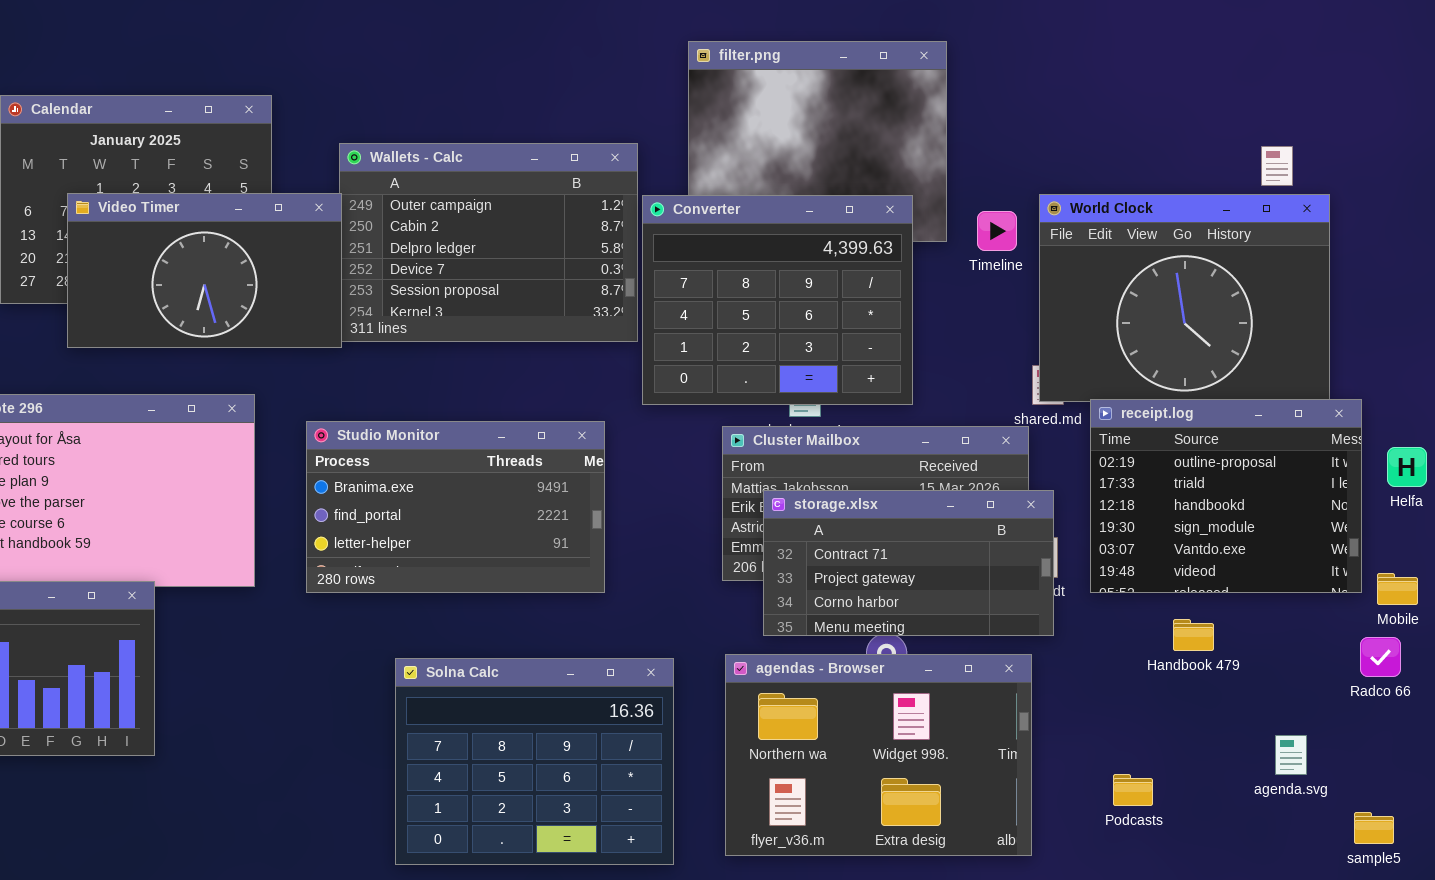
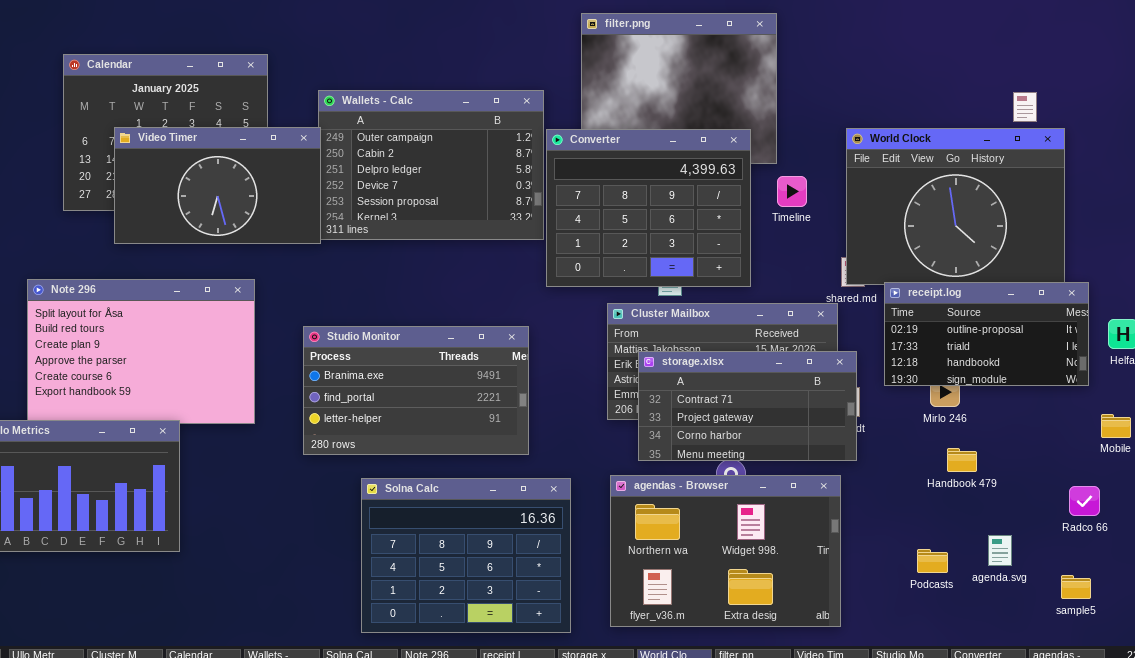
Timeline: [977,211,1017,251] -> [777,176,807,207], moved
receipt.log: [1090,399,1362,593] -> [884,282,1089,386], resized
Studio Monitor: [306,421,605,593] -> [303,326,529,455], moved
Radco 66: [1360,637,1401,677] -> [1069,486,1100,516], moved
agenda.svg: [1275,735,1307,775] -> [988,535,1012,566], moved
Podcasts: [1113,774,1153,806] -> [917,549,948,573], moved
sample5: [1354,812,1394,844] -> [1061,575,1091,599], moved

